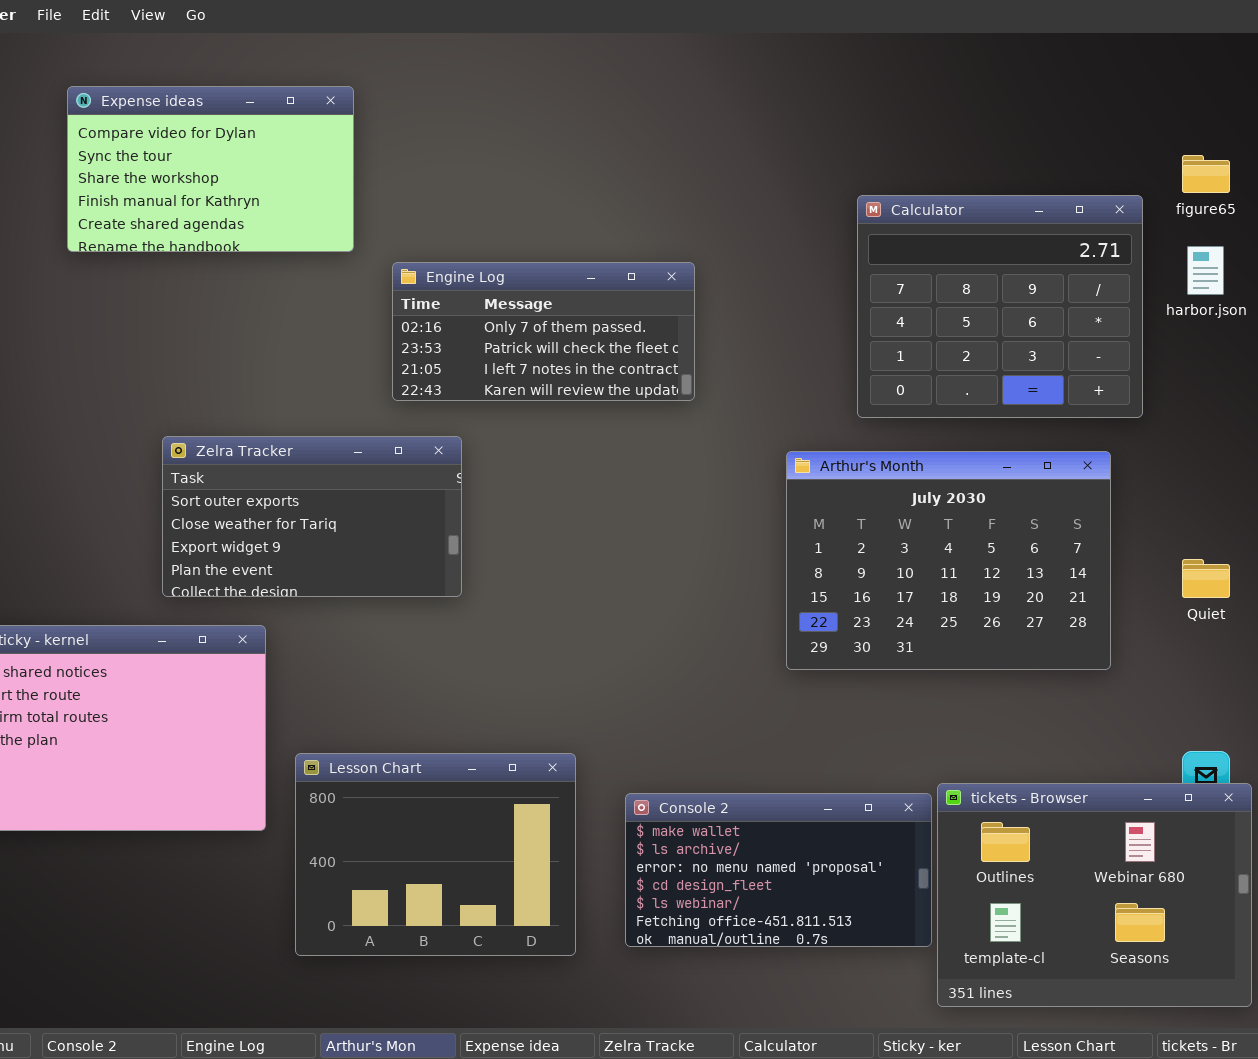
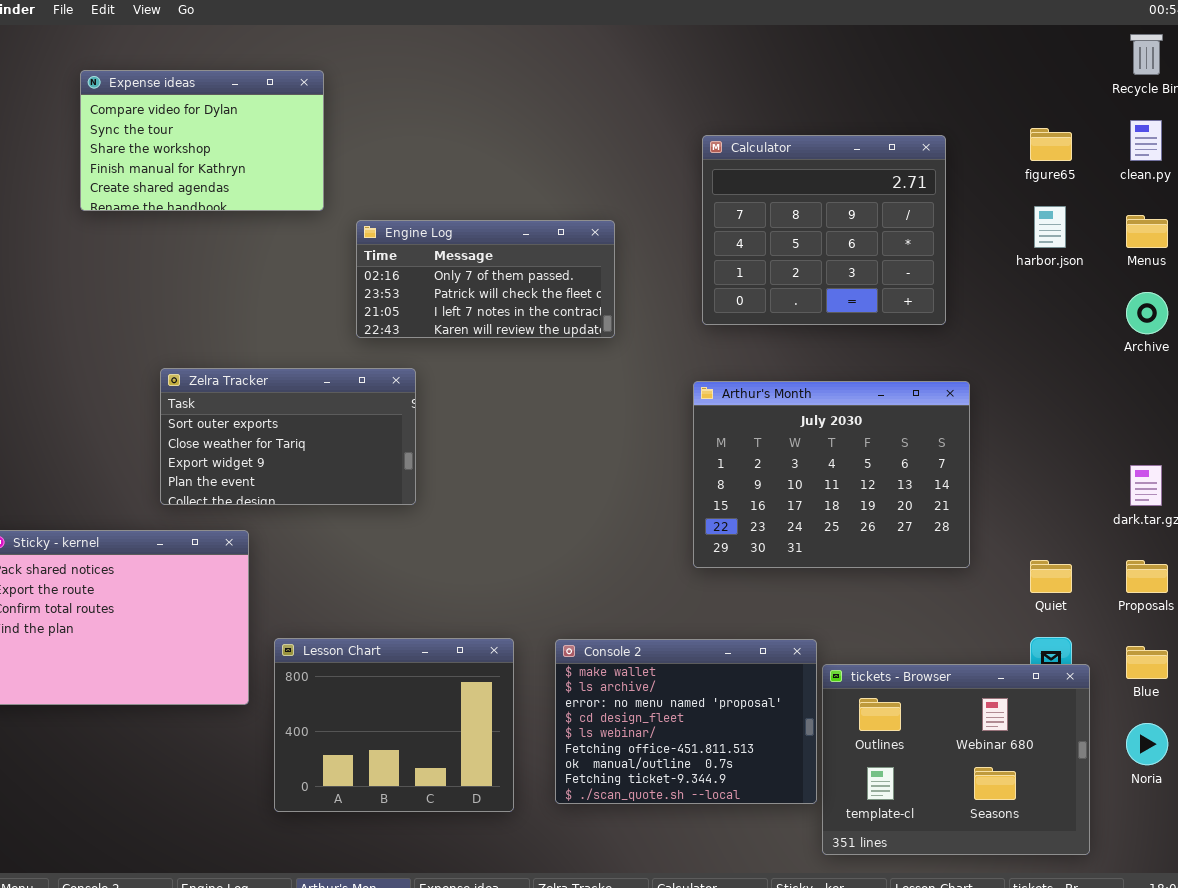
Calculator: [857,195,1143,418] -> [702,135,946,325], moved
Quiet: [1182,559,1230,598] -> [1030,560,1072,593], moved
Console 2: [625,793,932,947] -> [555,639,817,804], resized

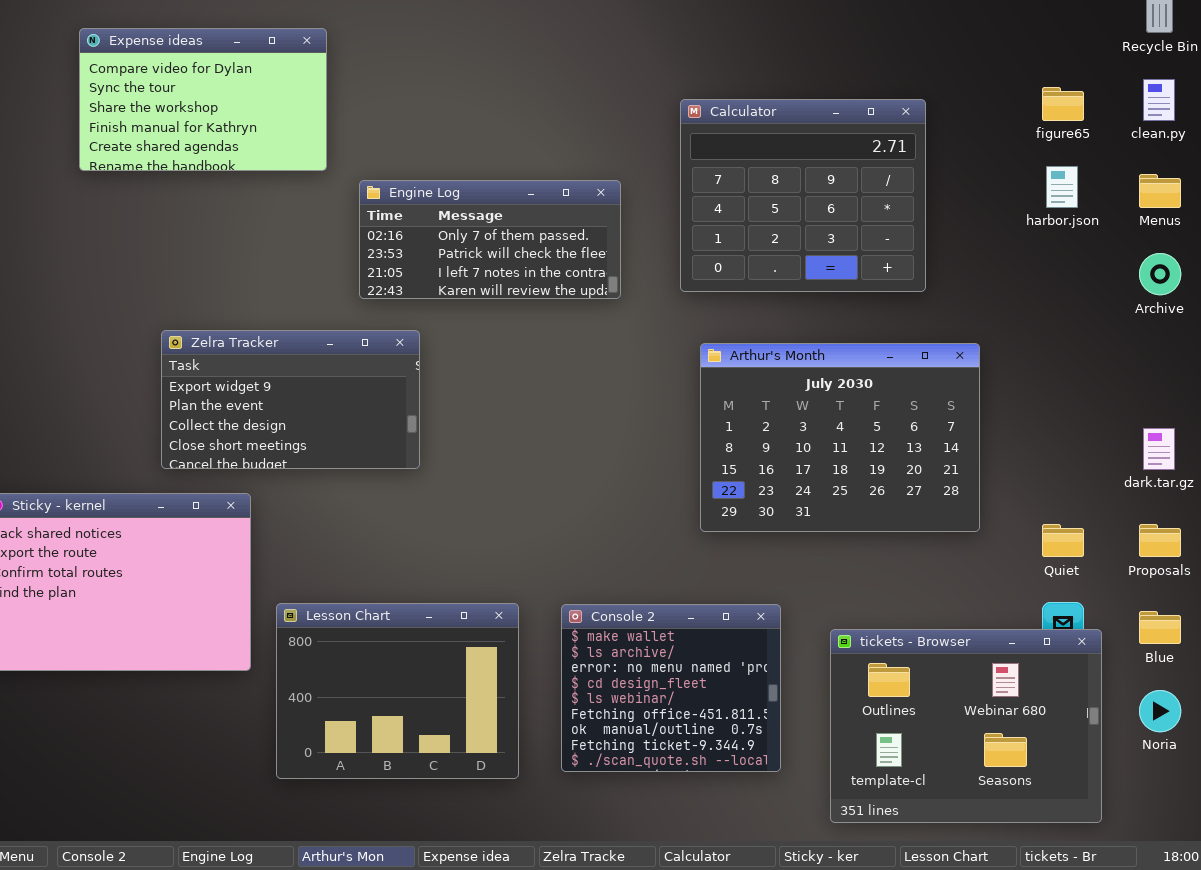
Calculator: [702,135,946,325] -> [680,99,926,292], moved
Zelra Tracker: [160,368,416,505] -> [161,330,420,469], scrolled down 2 rows
Console 2: [555,639,817,804] -> [561,604,781,772], resized

